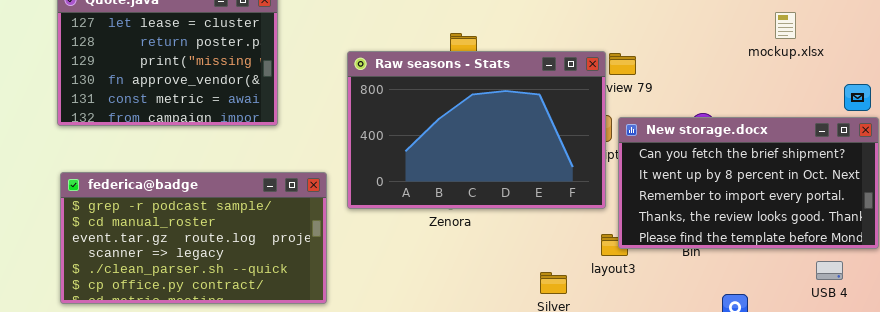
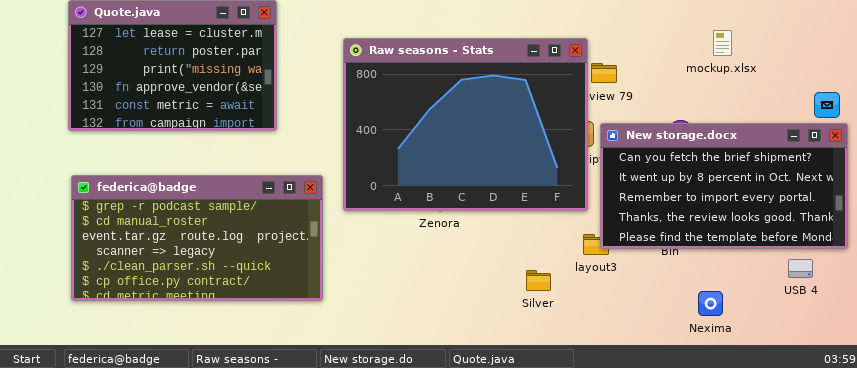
mockup.xlsx: [775,12,796,39] -> [713,30,732,56], moved
Raw seasons - Stats: [347,51,606,209] -> [343,38,588,211], resized

